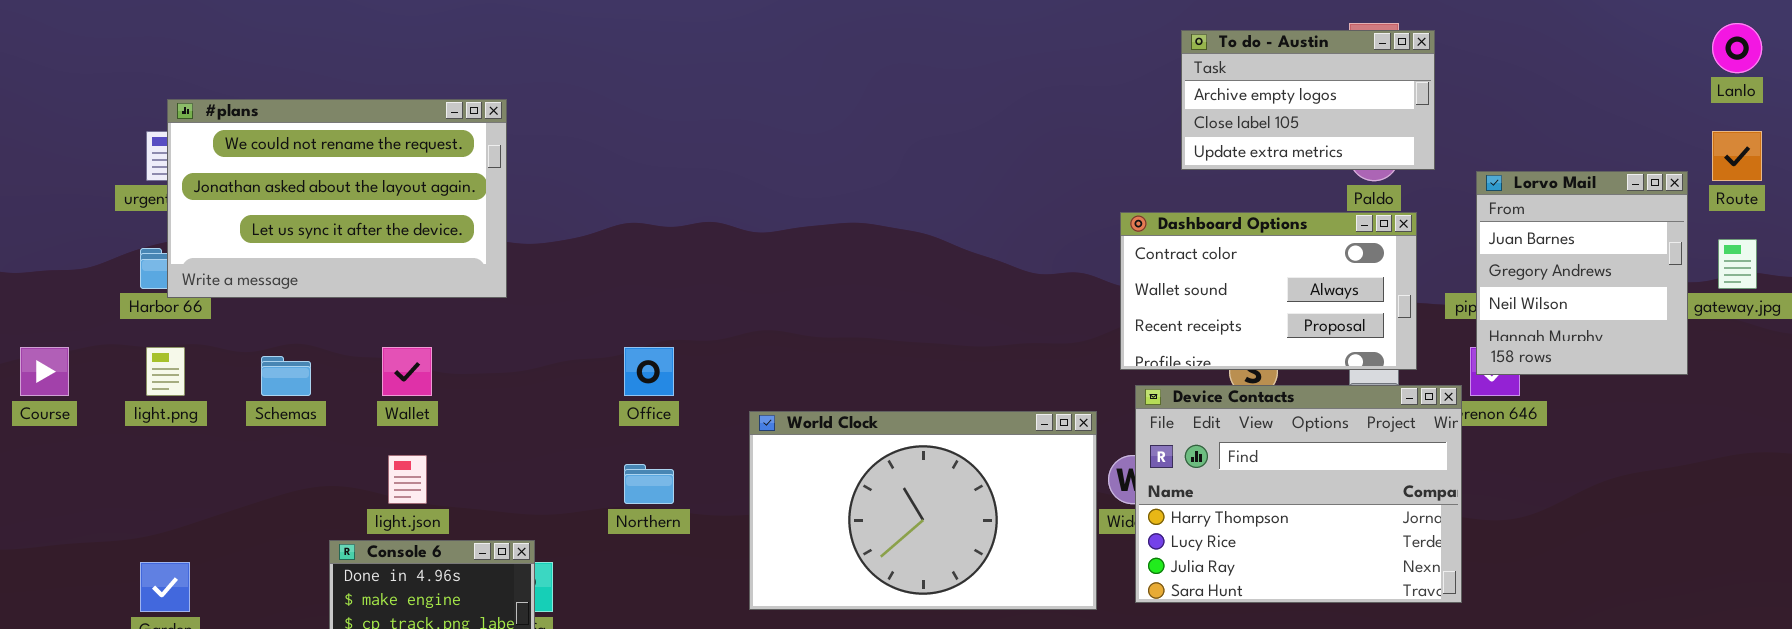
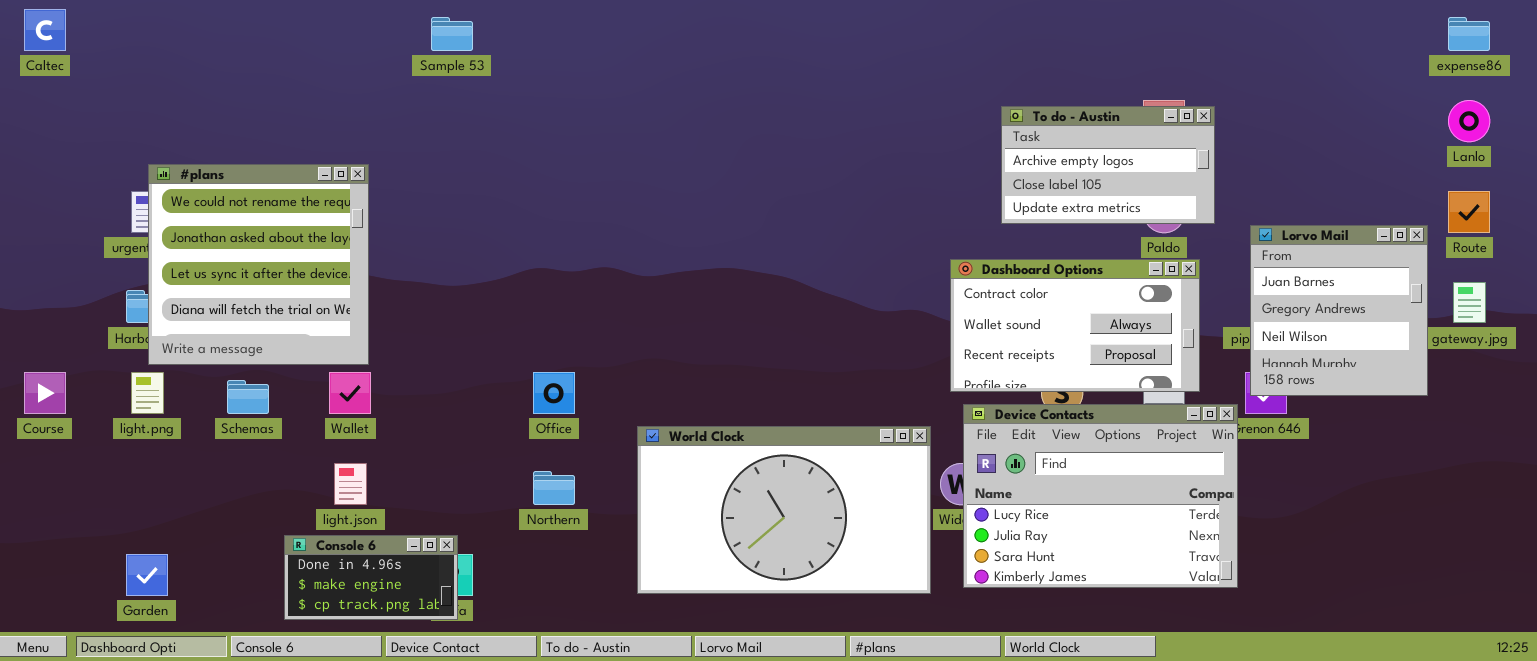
#plans: [167,99,507,298] -> [148,164,369,365], resized
Device Contacts: [1135,385,1462,603] -> [963,404,1238,588], scrolled down 1 row

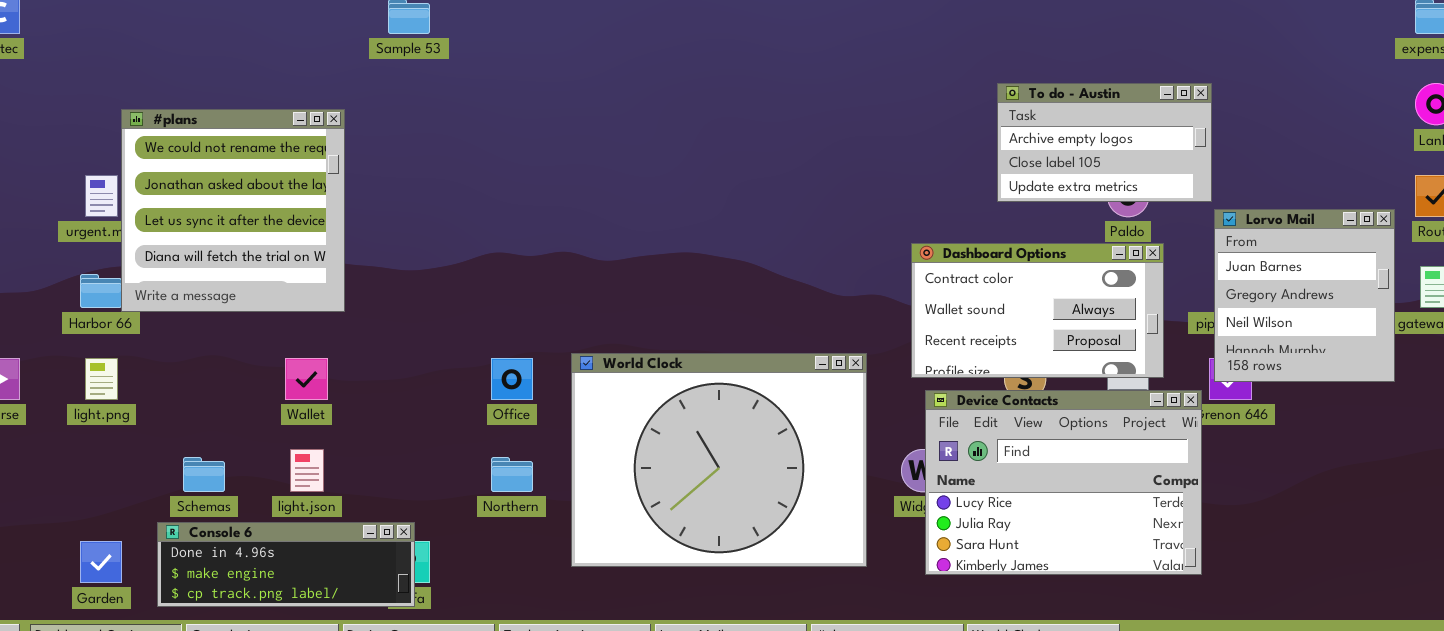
To do - Austin: [1001,106,1215,224] -> [997,83,1212,202], moved
#plans: [148,164,369,365] -> [121,109,345,312], moved
Schemas: [227,380,269,414] -> [183,457,225,492], moved
World Clock: [637,426,931,594] -> [571,353,867,567], moved, resized
Console 6: [284,535,458,620] -> [157,522,415,607], resized

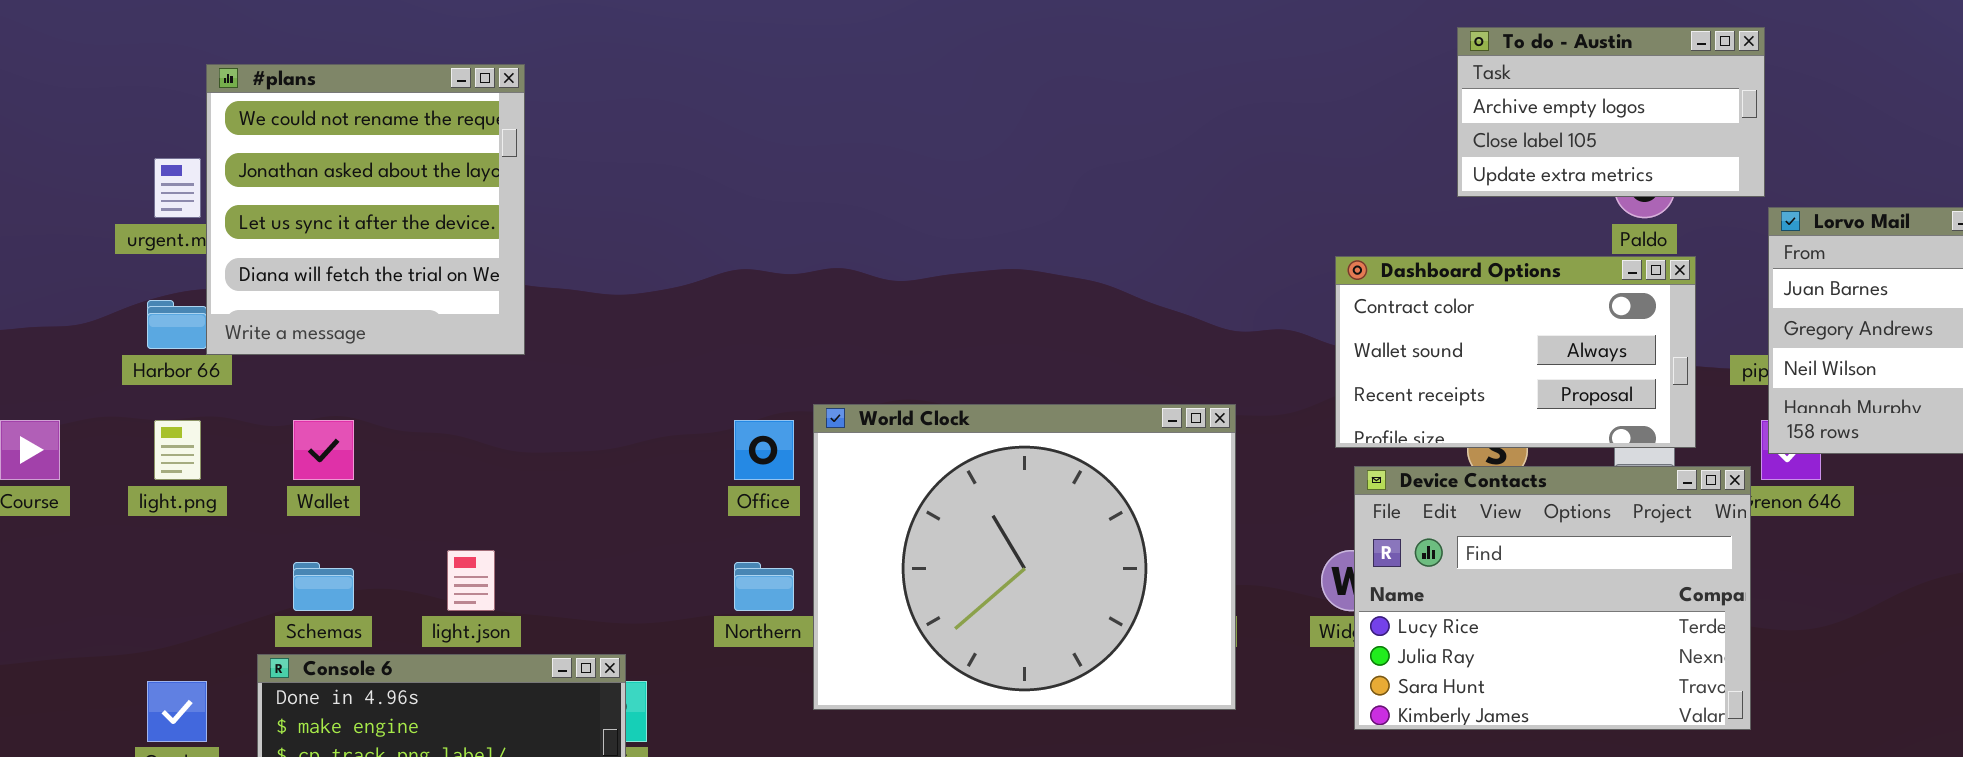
World Clock: [571,353,867,567] -> [813,404,1236,710], moved
Wallet: [285,358,328,400] -> [293,420,354,480], moved

